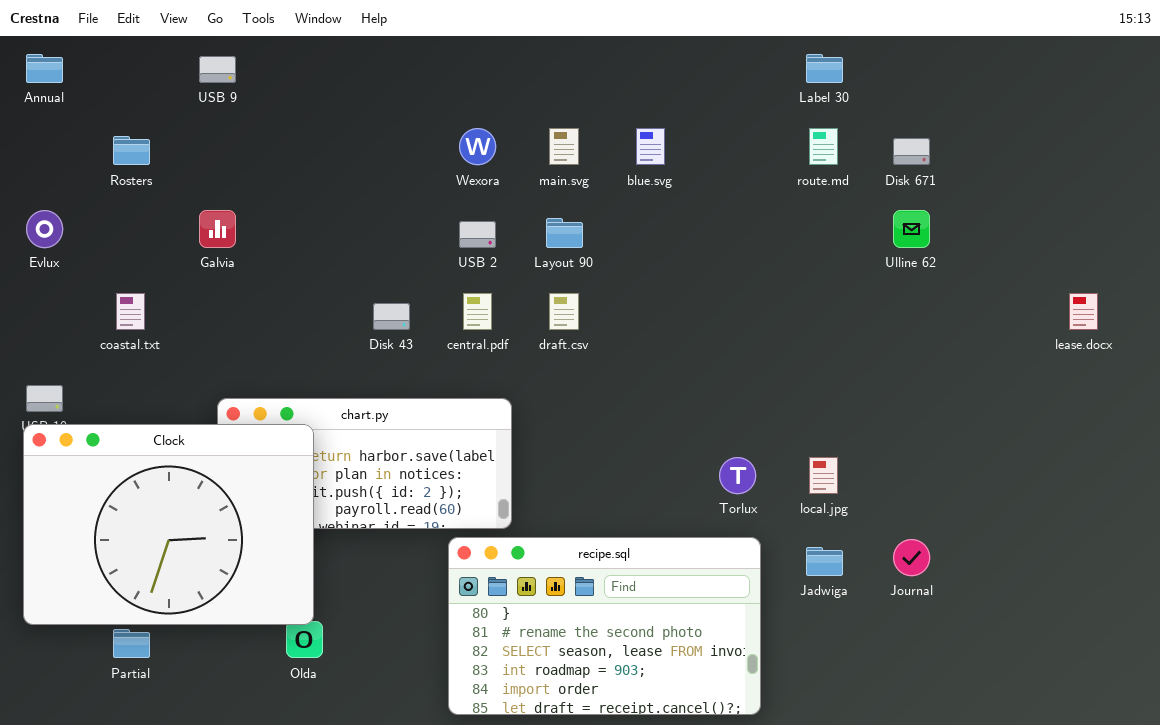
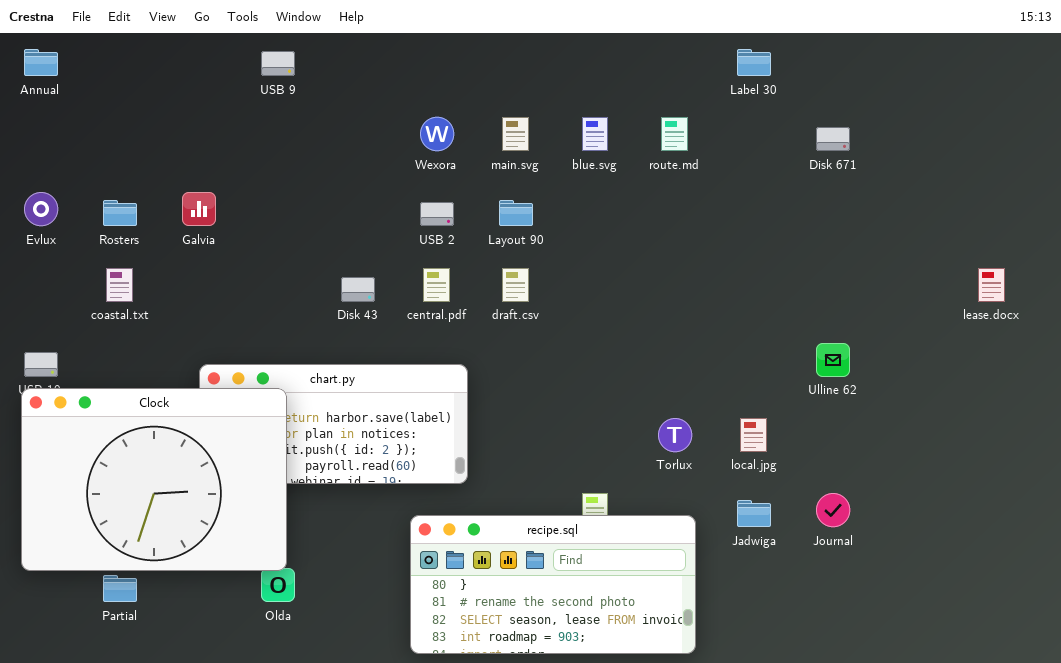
USB 9: [199,56,236,83] -> [261,51,295,76], moved
route.md: [809,128,838,165] -> [661,117,688,151], moved
Rosters: [113,136,150,165] -> [103,200,137,226], moved
Ulline 62: [893,210,930,248] -> [816,343,850,377], moved
recipe.sql: [448,537,761,715] -> [410,515,696,654], resized

